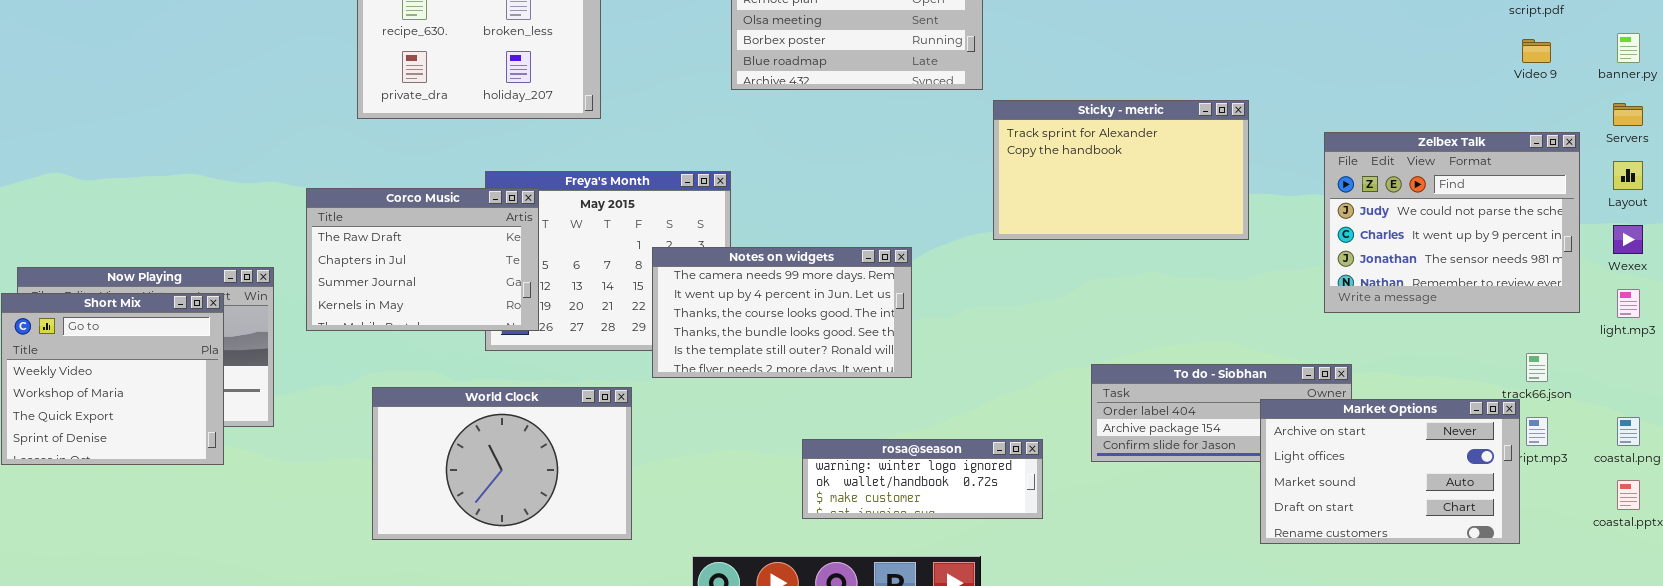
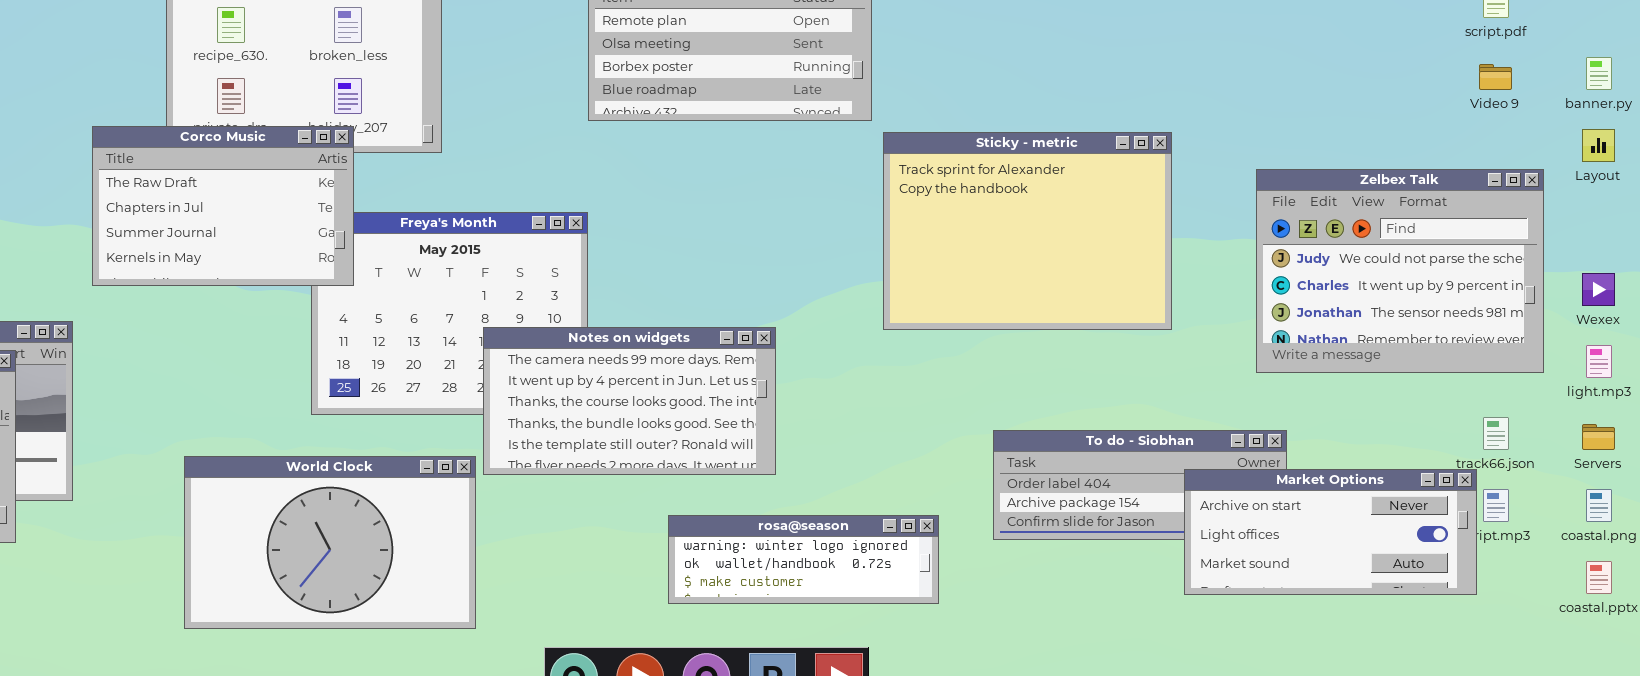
Sticky - metric: [993,100,1249,240] -> [883,132,1172,330], resized
Servers: [1613,103,1643,126] -> [1582,424,1615,450], moved
Layout: [1613,161,1643,190] -> [1582,129,1615,162], moved
Corco Music: [306,188,539,331] -> [92,126,354,286], moved
Notes on widgets: [652,247,912,378] -> [483,327,776,475], moved
Market Options: [1260,399,1520,544] -> [1184,469,1477,595], resized

